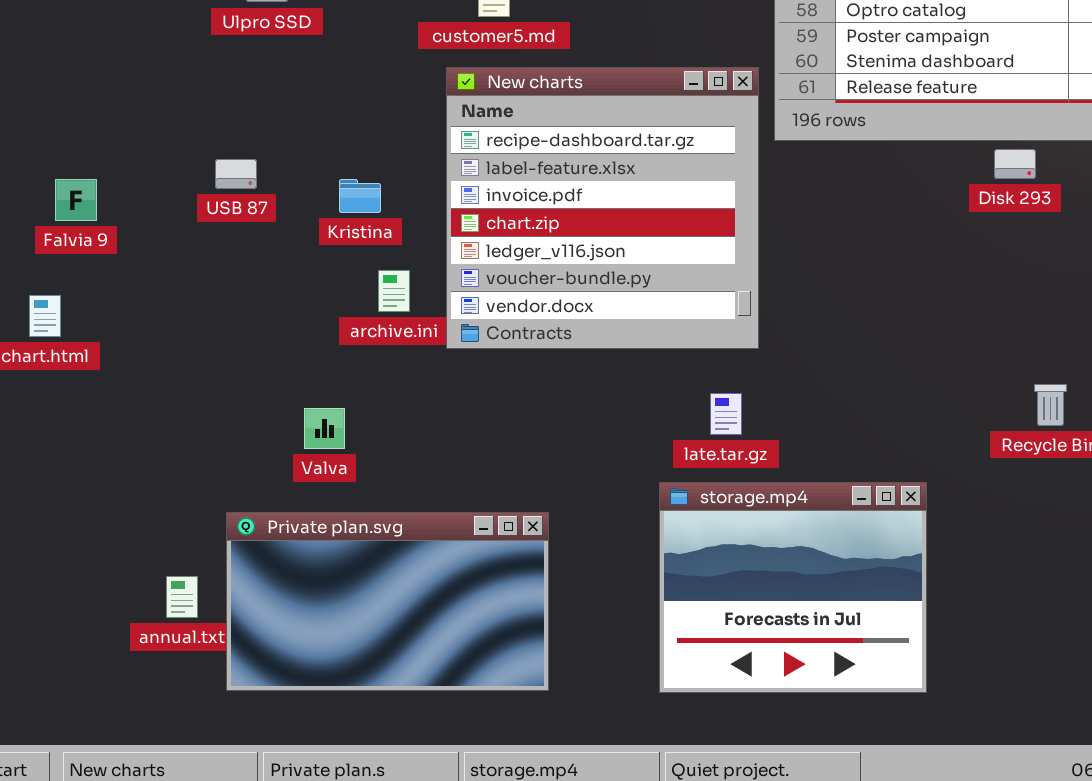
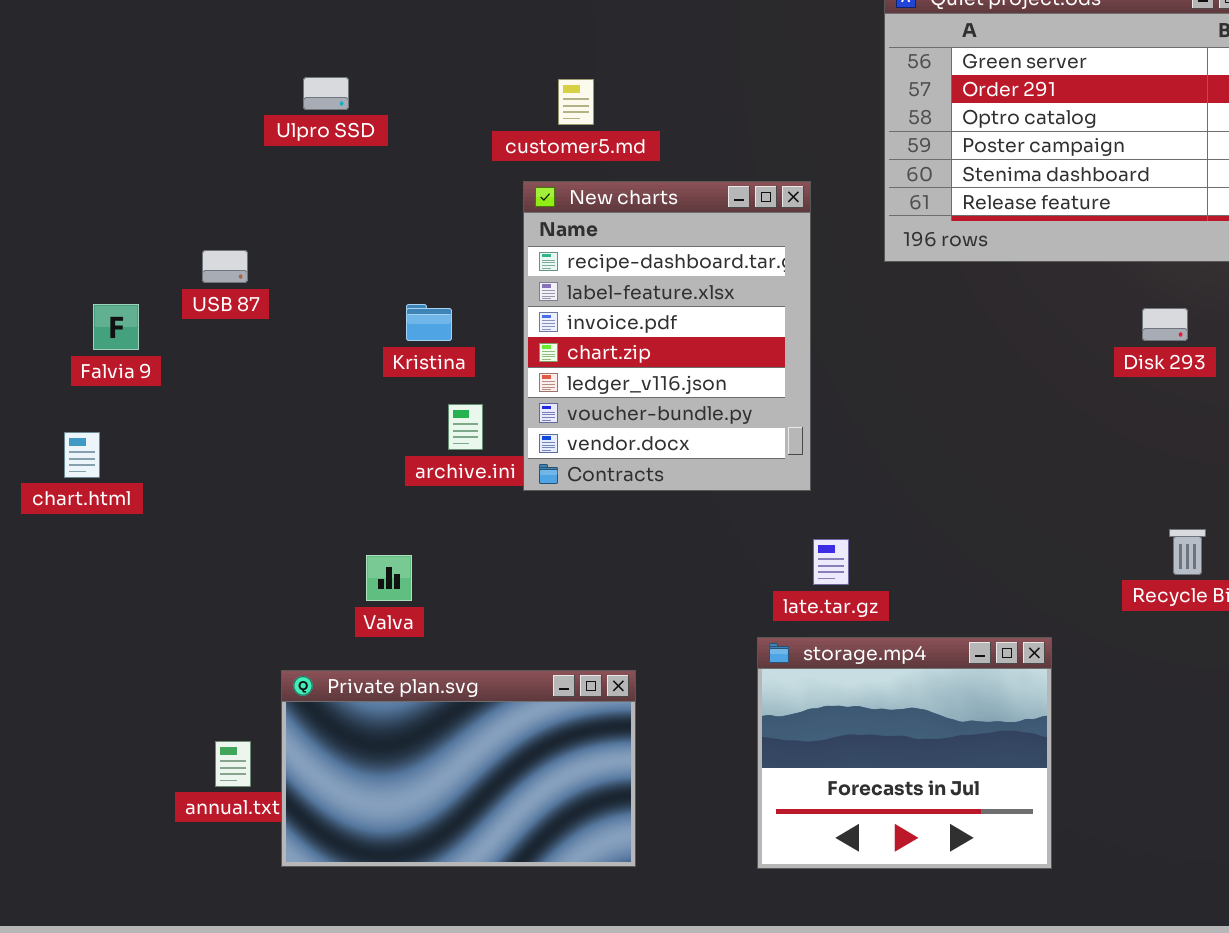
New charts: [446,67,759,349] -> [523,181,811,491], resized
Disk 293: [994,149,1036,179] -> [1142,308,1188,341], moved
USB 87: [215,159,257,189] -> [202,250,248,283], moved

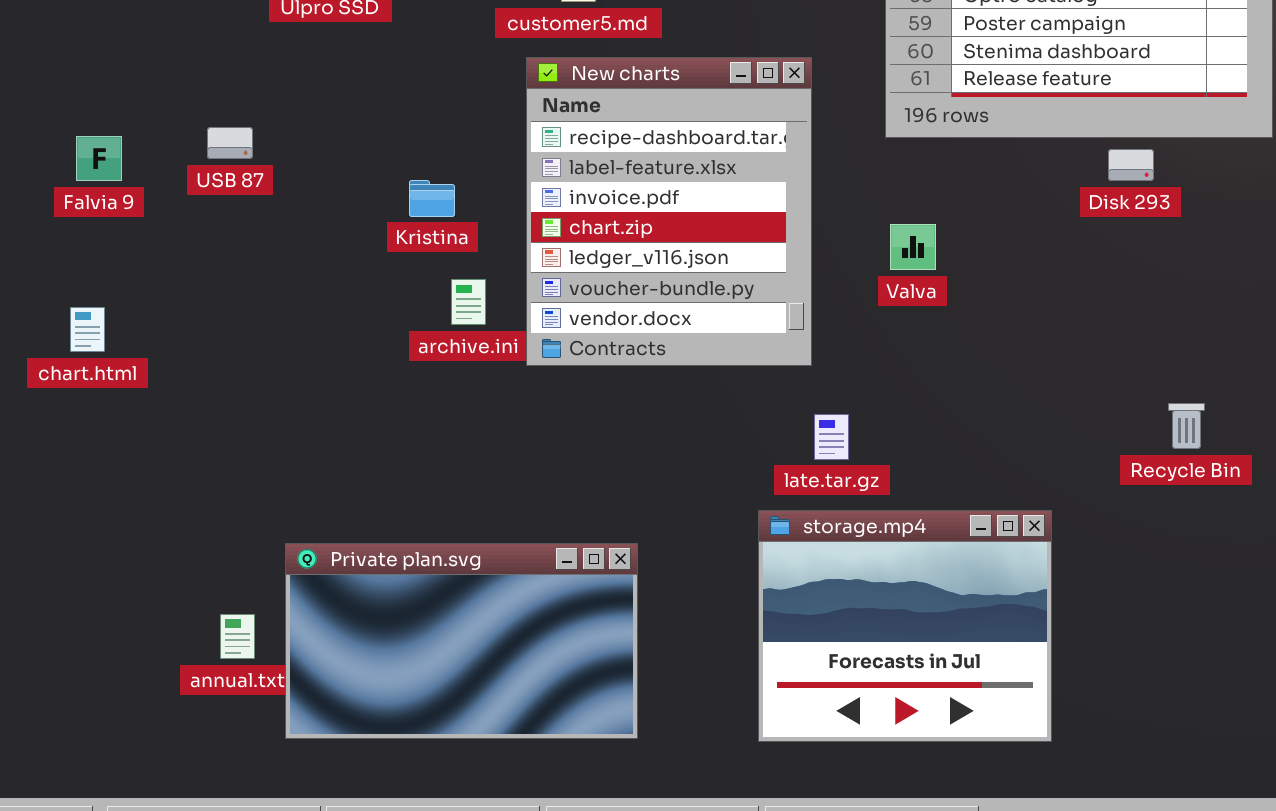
Falvia 9: [93,304,139,350] -> [76,136,122,181], moved
Disk 293: [1142,308,1188,341] -> [1108,149,1154,181], moved
Valva: [366,555,412,601] -> [890,224,936,270], moved

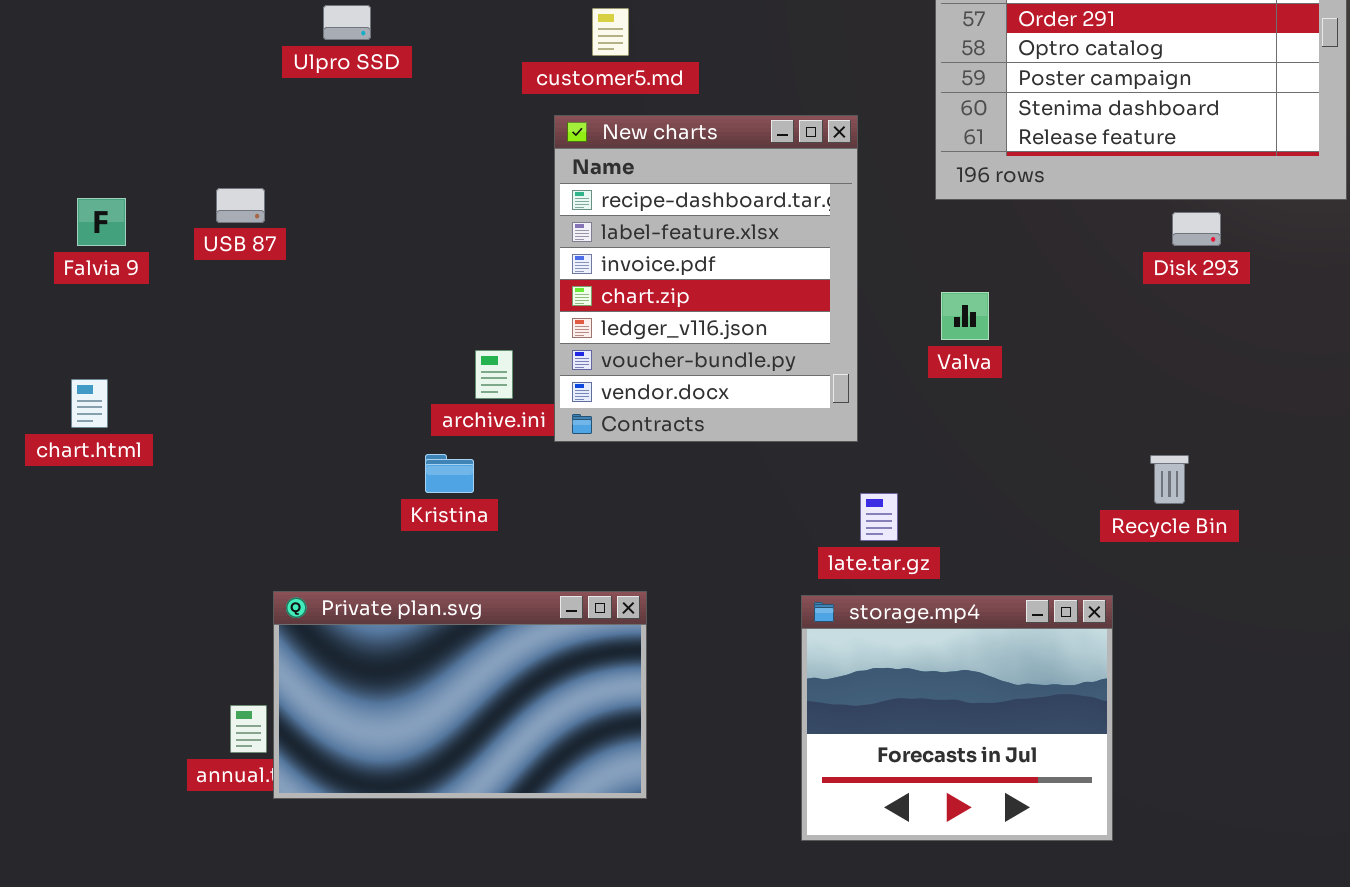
Kristina: [409,180,455,217] -> [425,454,474,493], moved
Recycle Bin: [1168,403,1205,449] -> [1150,455,1189,504], moved
Private plan.svg: [285,543,638,739] -> [273,591,647,799], moved

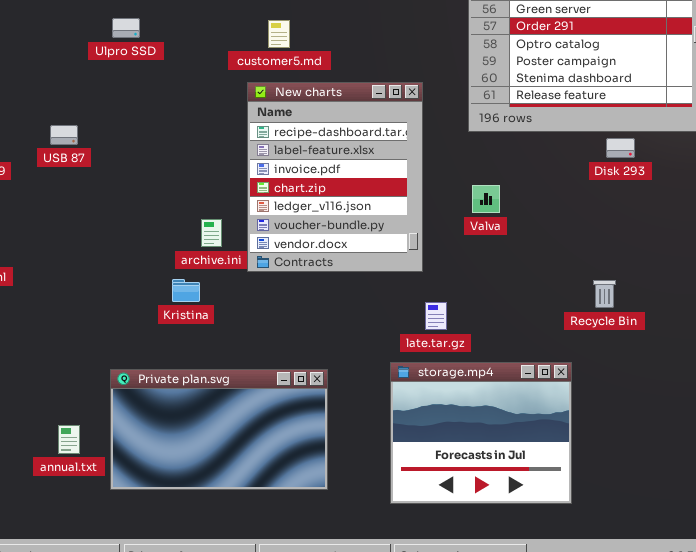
Private plan.svg: [273,591,647,799] -> [110,369,328,490], moved

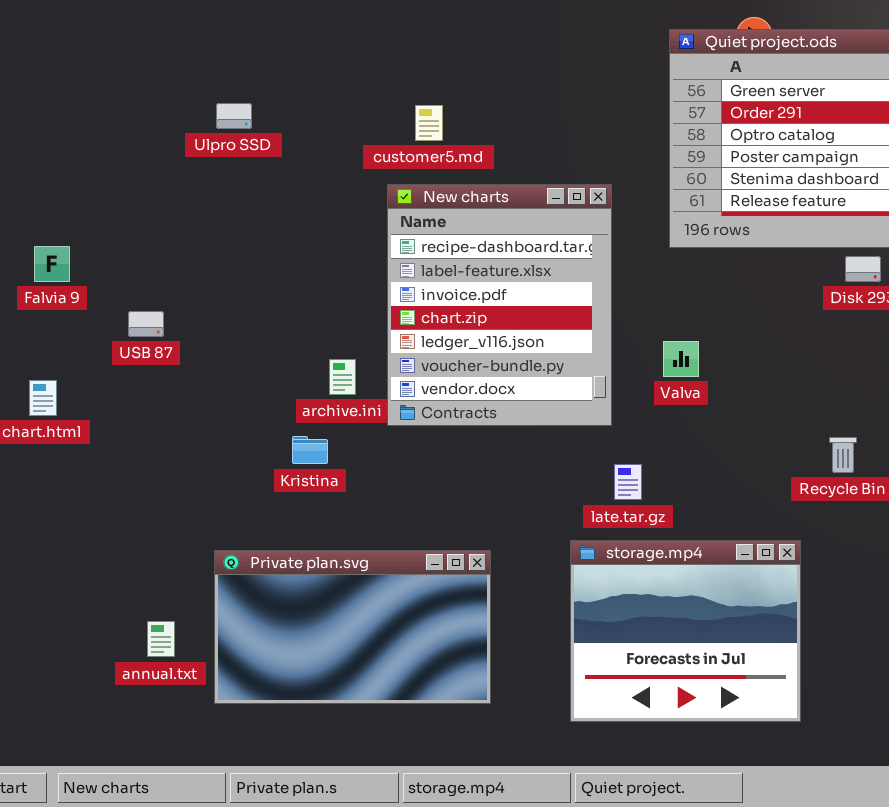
USB 87: [50,125,78,145] -> [128,311,164,337], moved
Valva: [472,185,500,213] -> [663,341,699,377], moved

